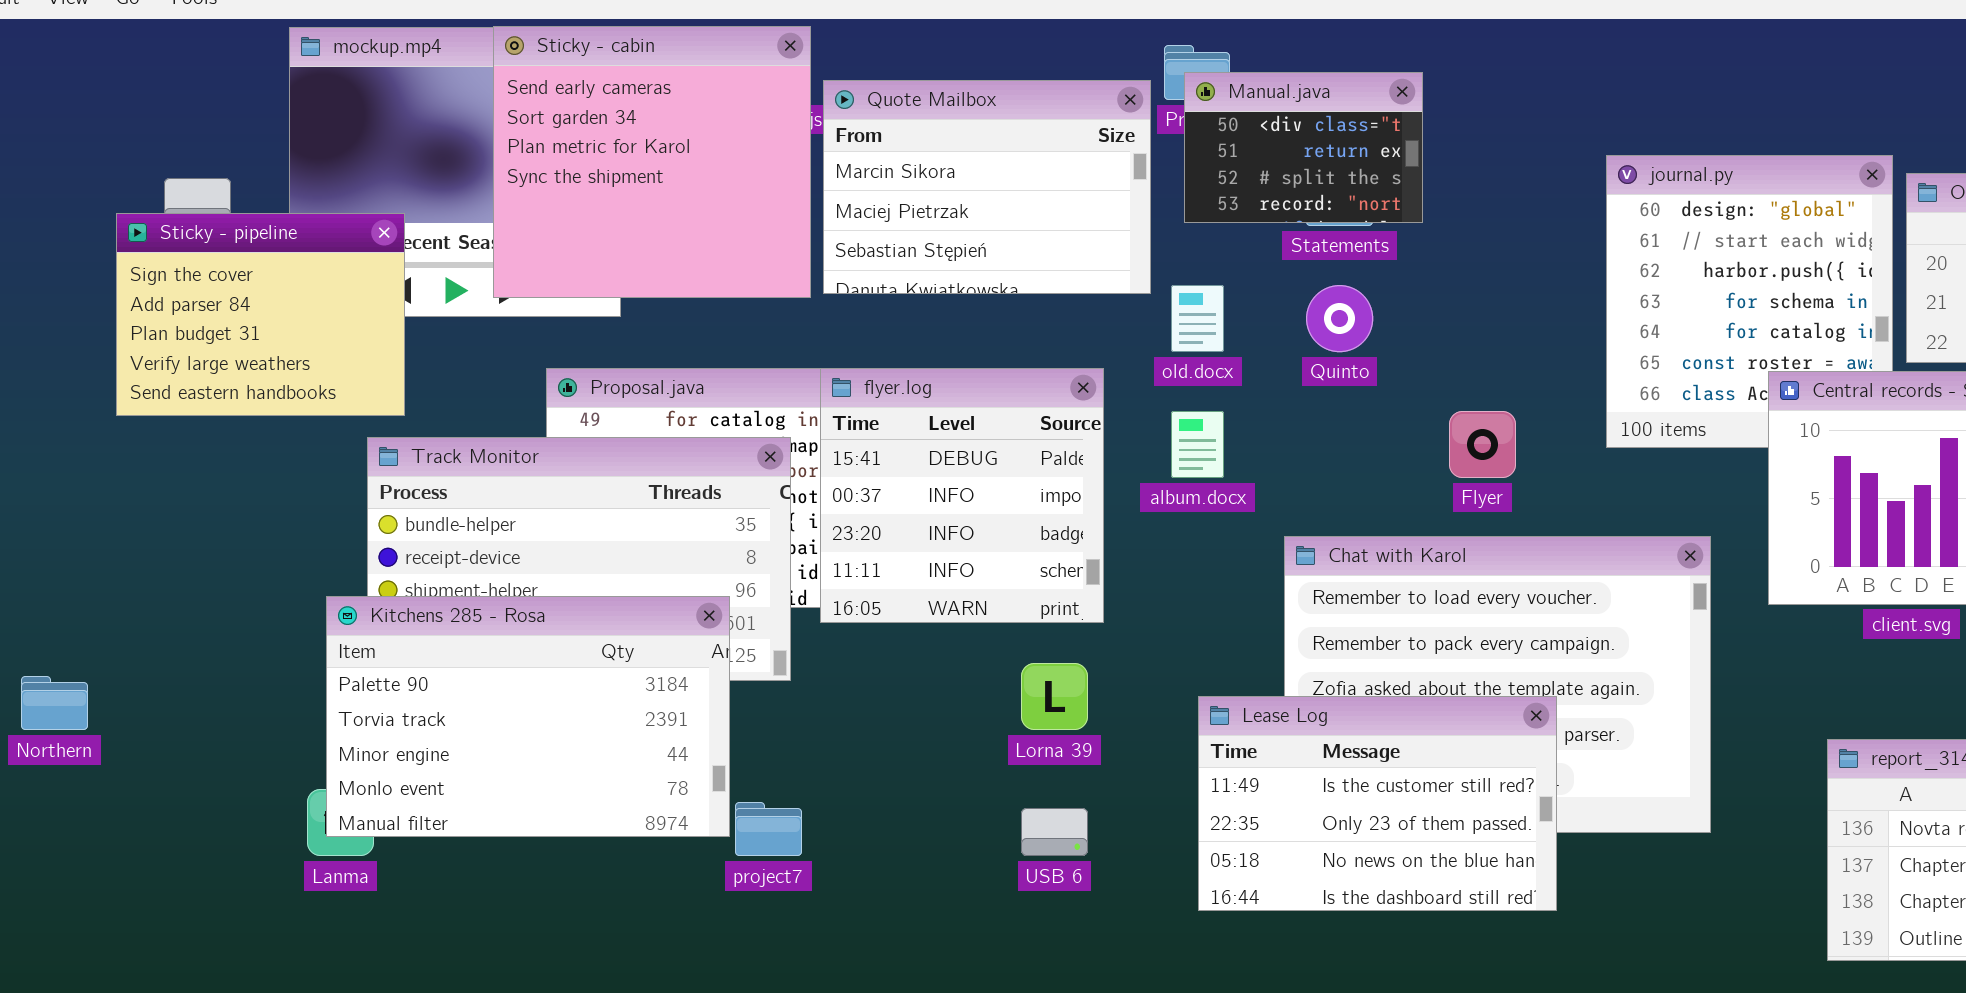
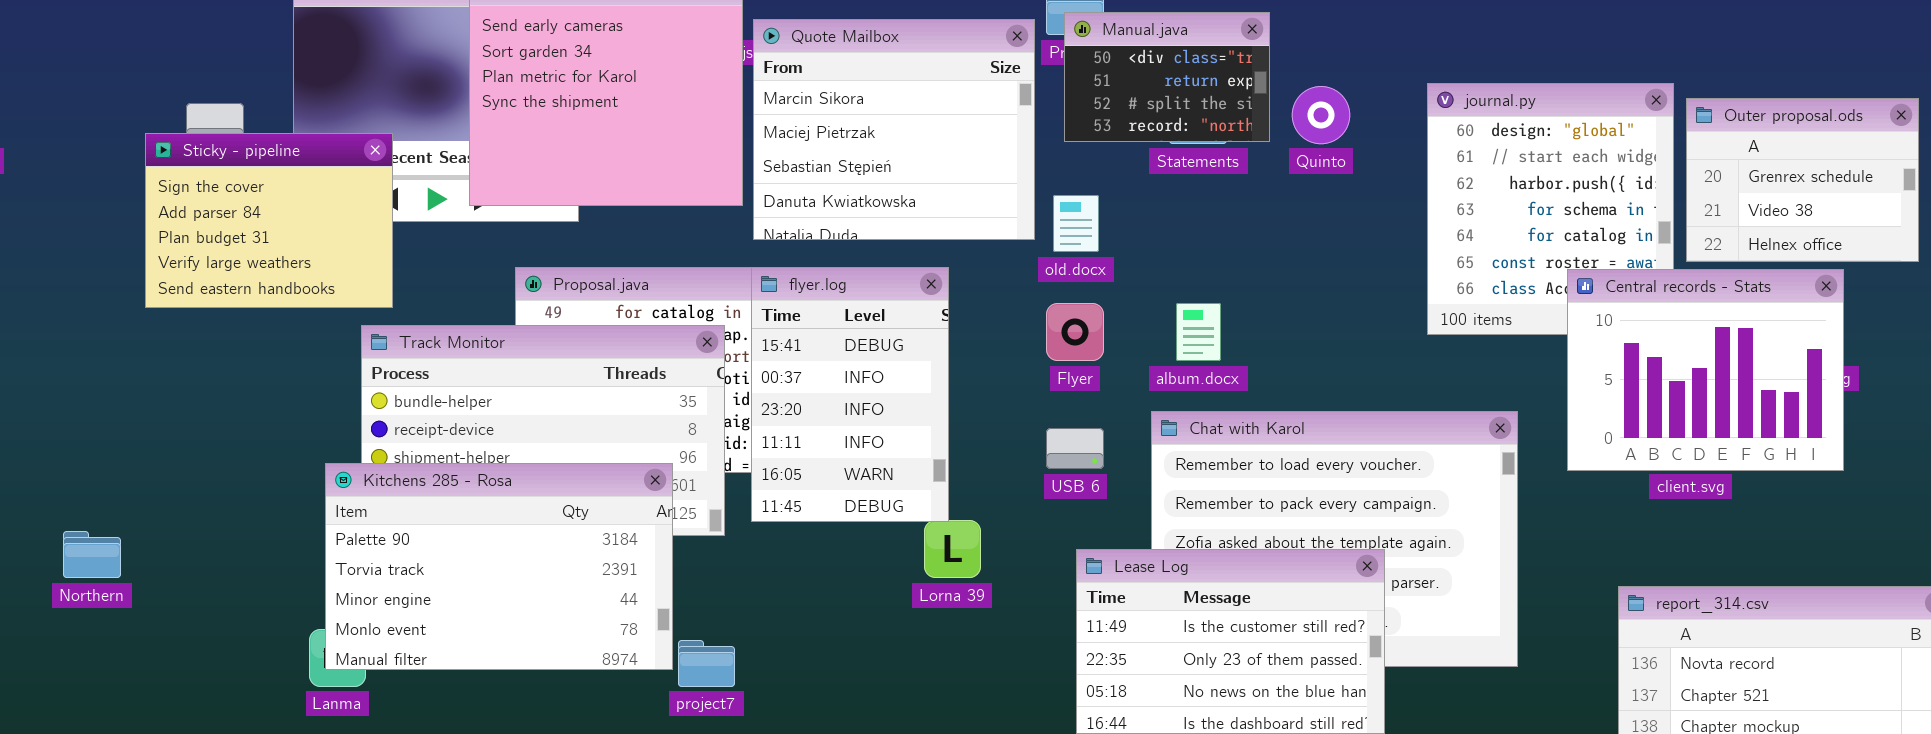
Quote Mailbox: [823,80,1151,294] -> [753,19,1035,240], resized
Quinto: [1306,285,1373,352] -> [1292,86,1350,144], moved
flyer.log: [820,368,1104,623] -> [751,267,949,522], resized
album.docx: [1171,411,1224,478] -> [1176,303,1221,361], moved
Flyer: [1449,411,1516,478] -> [1046,303,1104,361], moved
USB 6: [1021,808,1088,856] -> [1046,428,1104,469], moved

